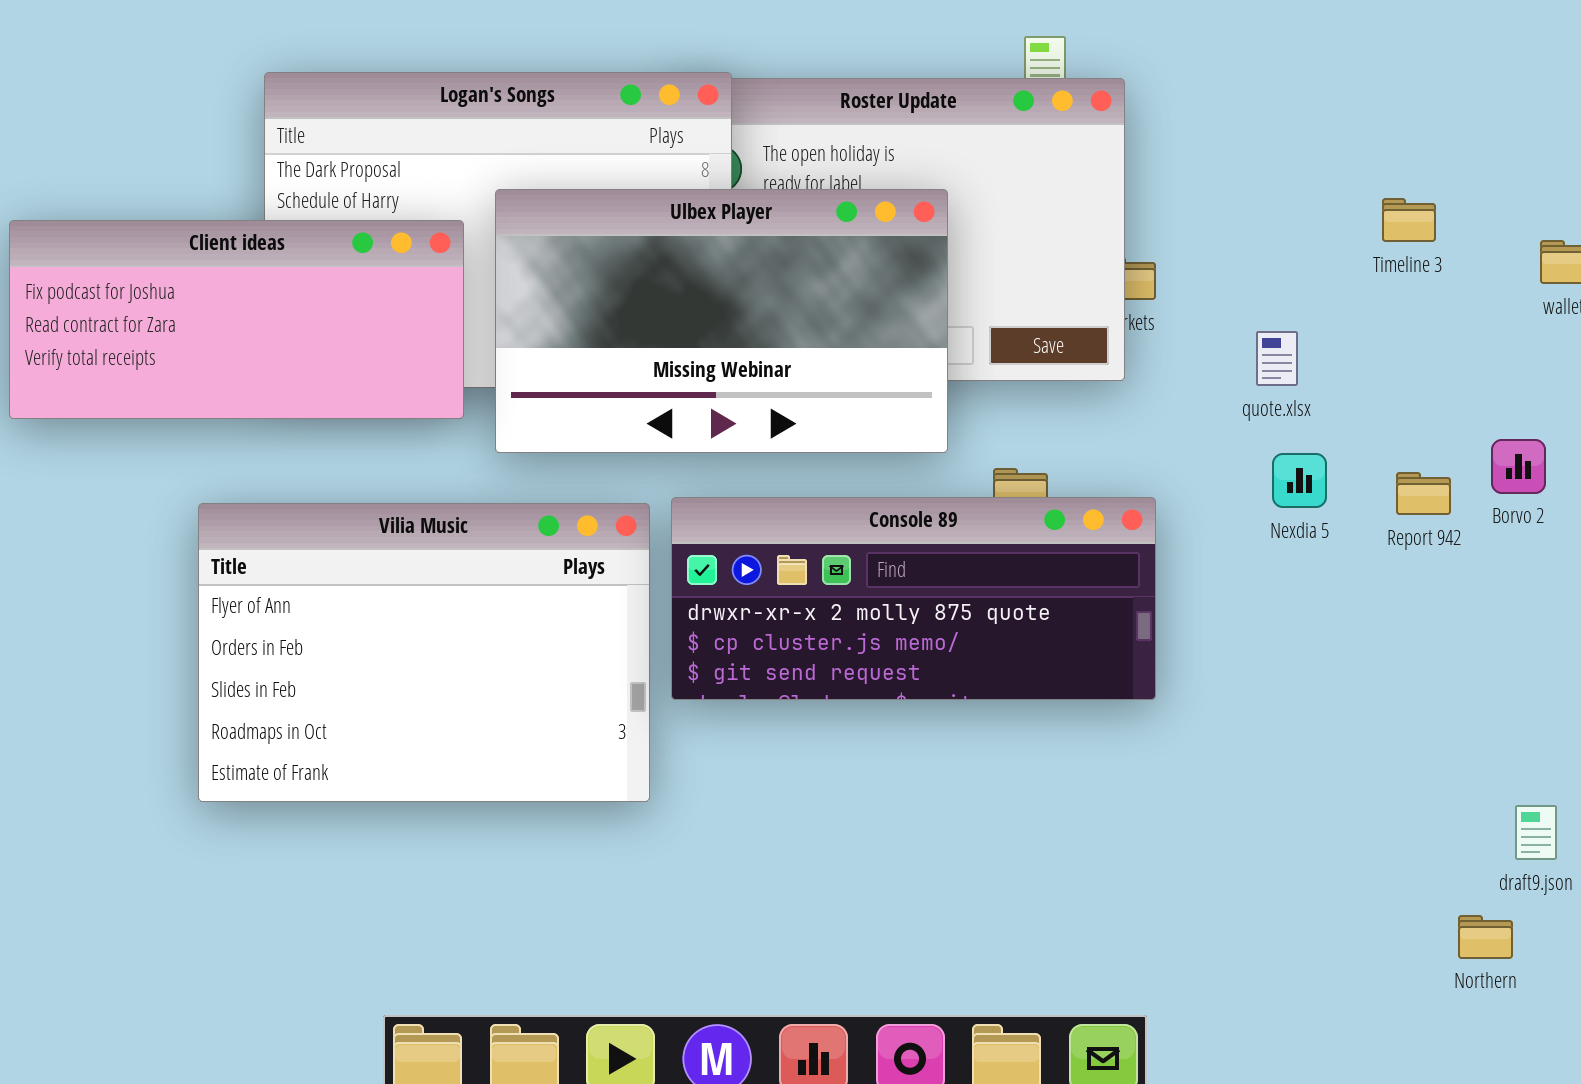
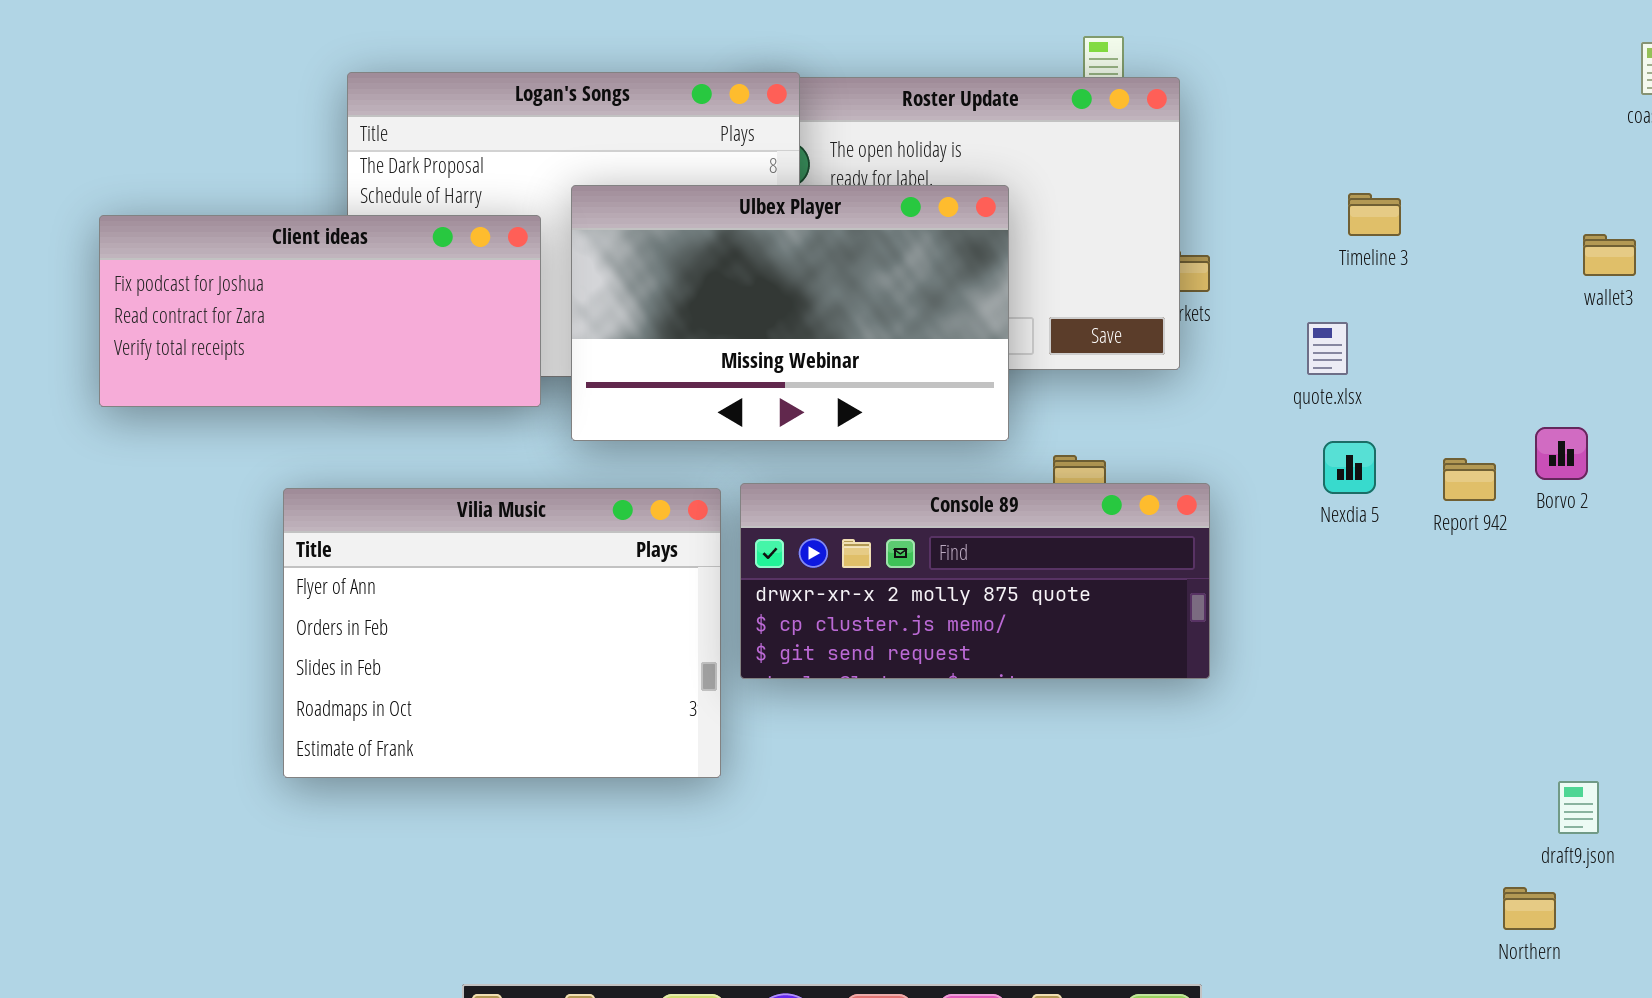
Timeline 3: [1382,198,1436,242] -> [1348,193,1401,236], moved

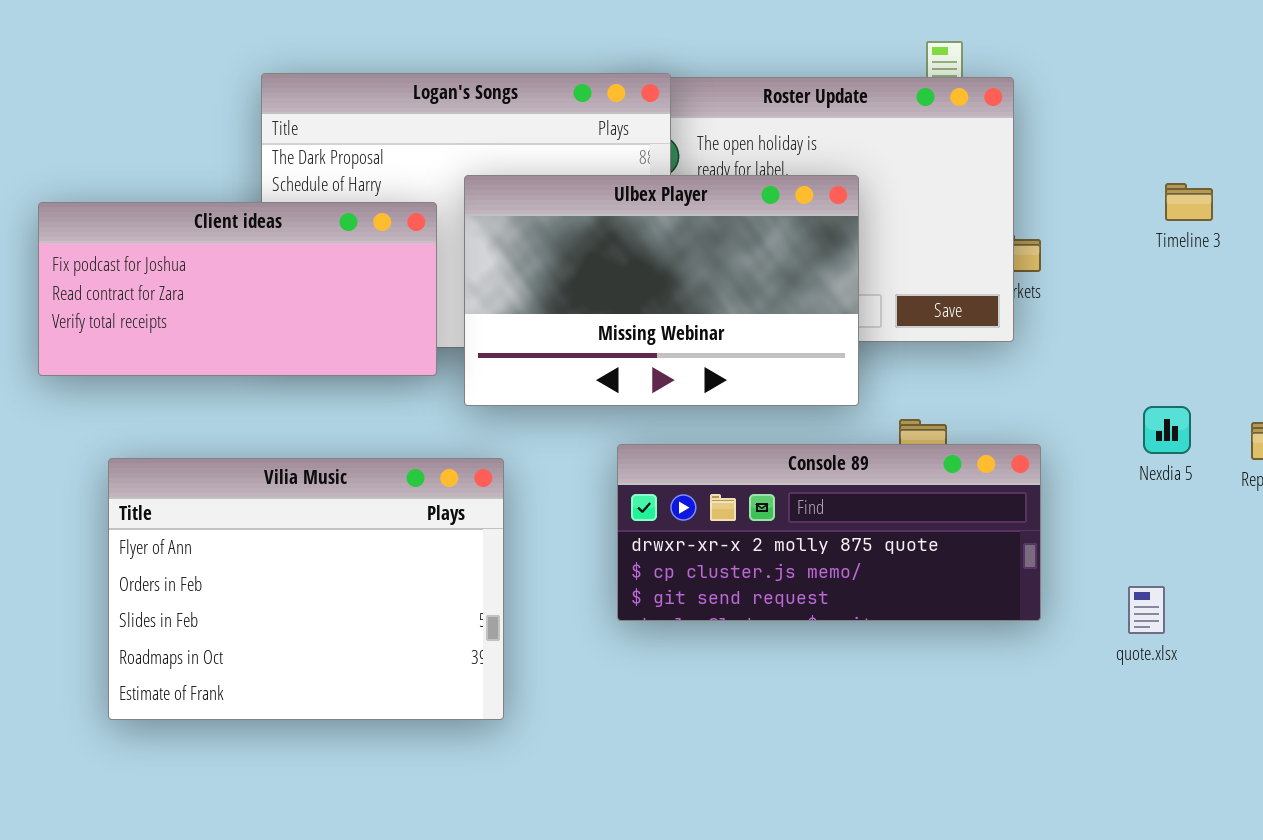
quote.xlsx: [1307,322,1348,375] -> [1128,586,1165,634], moved
Vilia Music: [283,488,721,778] -> [108,458,504,720], moved

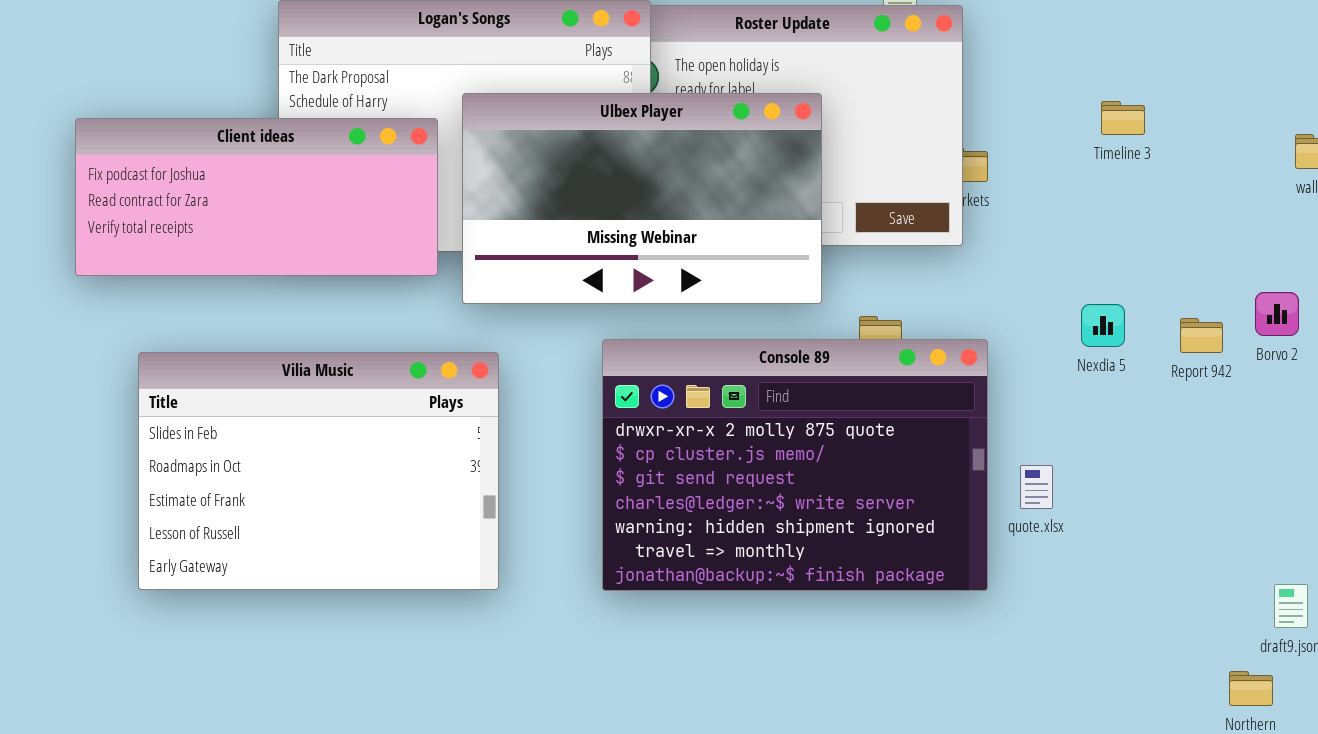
Console 89: [617,444,1041,621] -> [602,339,988,591], resized
Vilia Music: [108,458,504,720] -> [138,352,499,590], scrolled down 2 rows
quote.xlsx: [1128,586,1165,634] -> [1020,465,1053,509], moved

